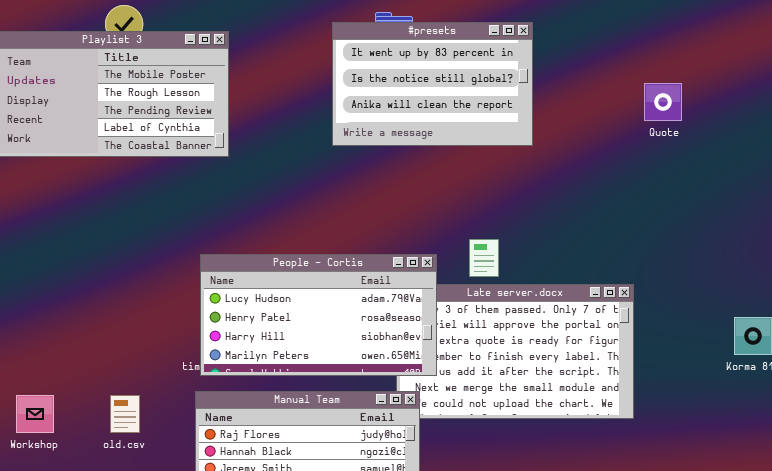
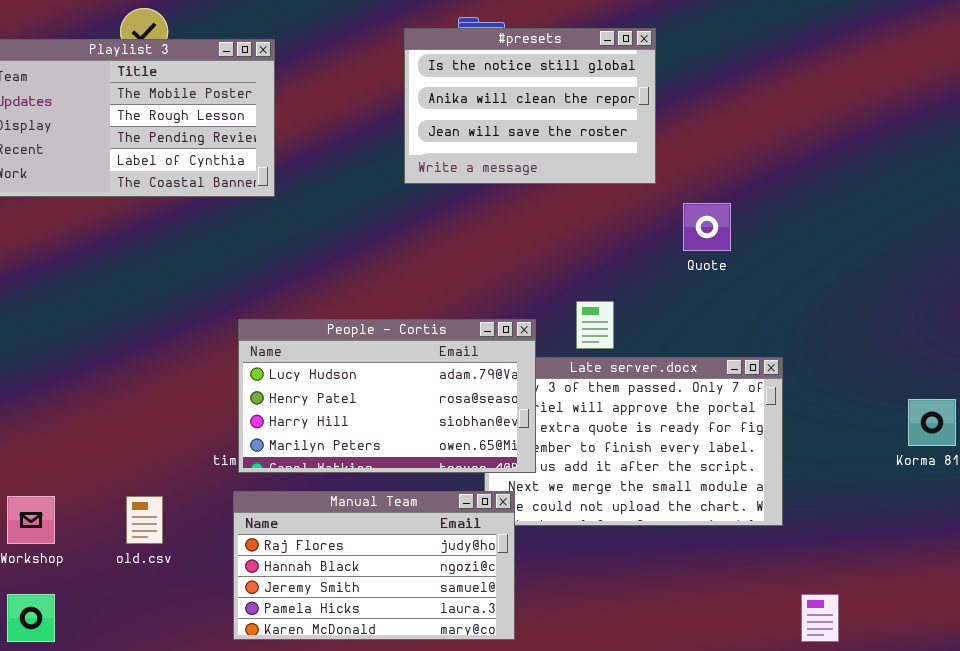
#presets: [332,22,533,146] -> [404,28,656,184], scrolled down 1 row
Quote: [644,83,682,121] -> [683,203,731,251], moved

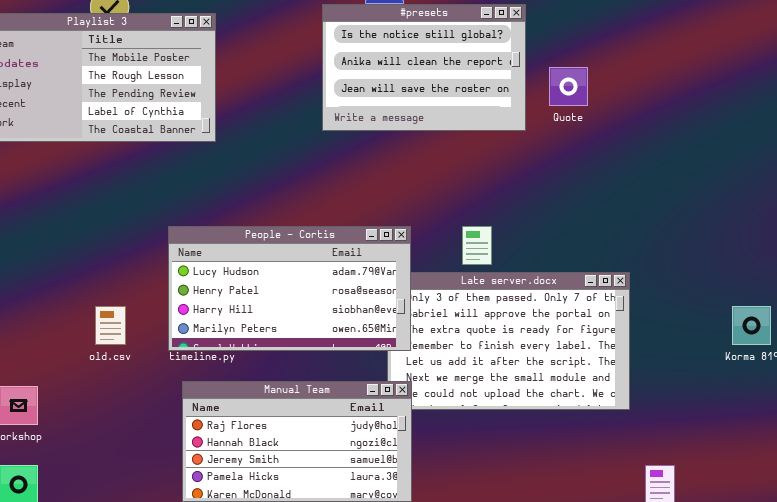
Quote: [683,203,731,251] -> [549,67,588,106], moved
People - Cortis: [238,319,536,473] -> [168,226,411,351], moved
old.csv: [126,496,163,544] -> [95,306,126,345], moved

